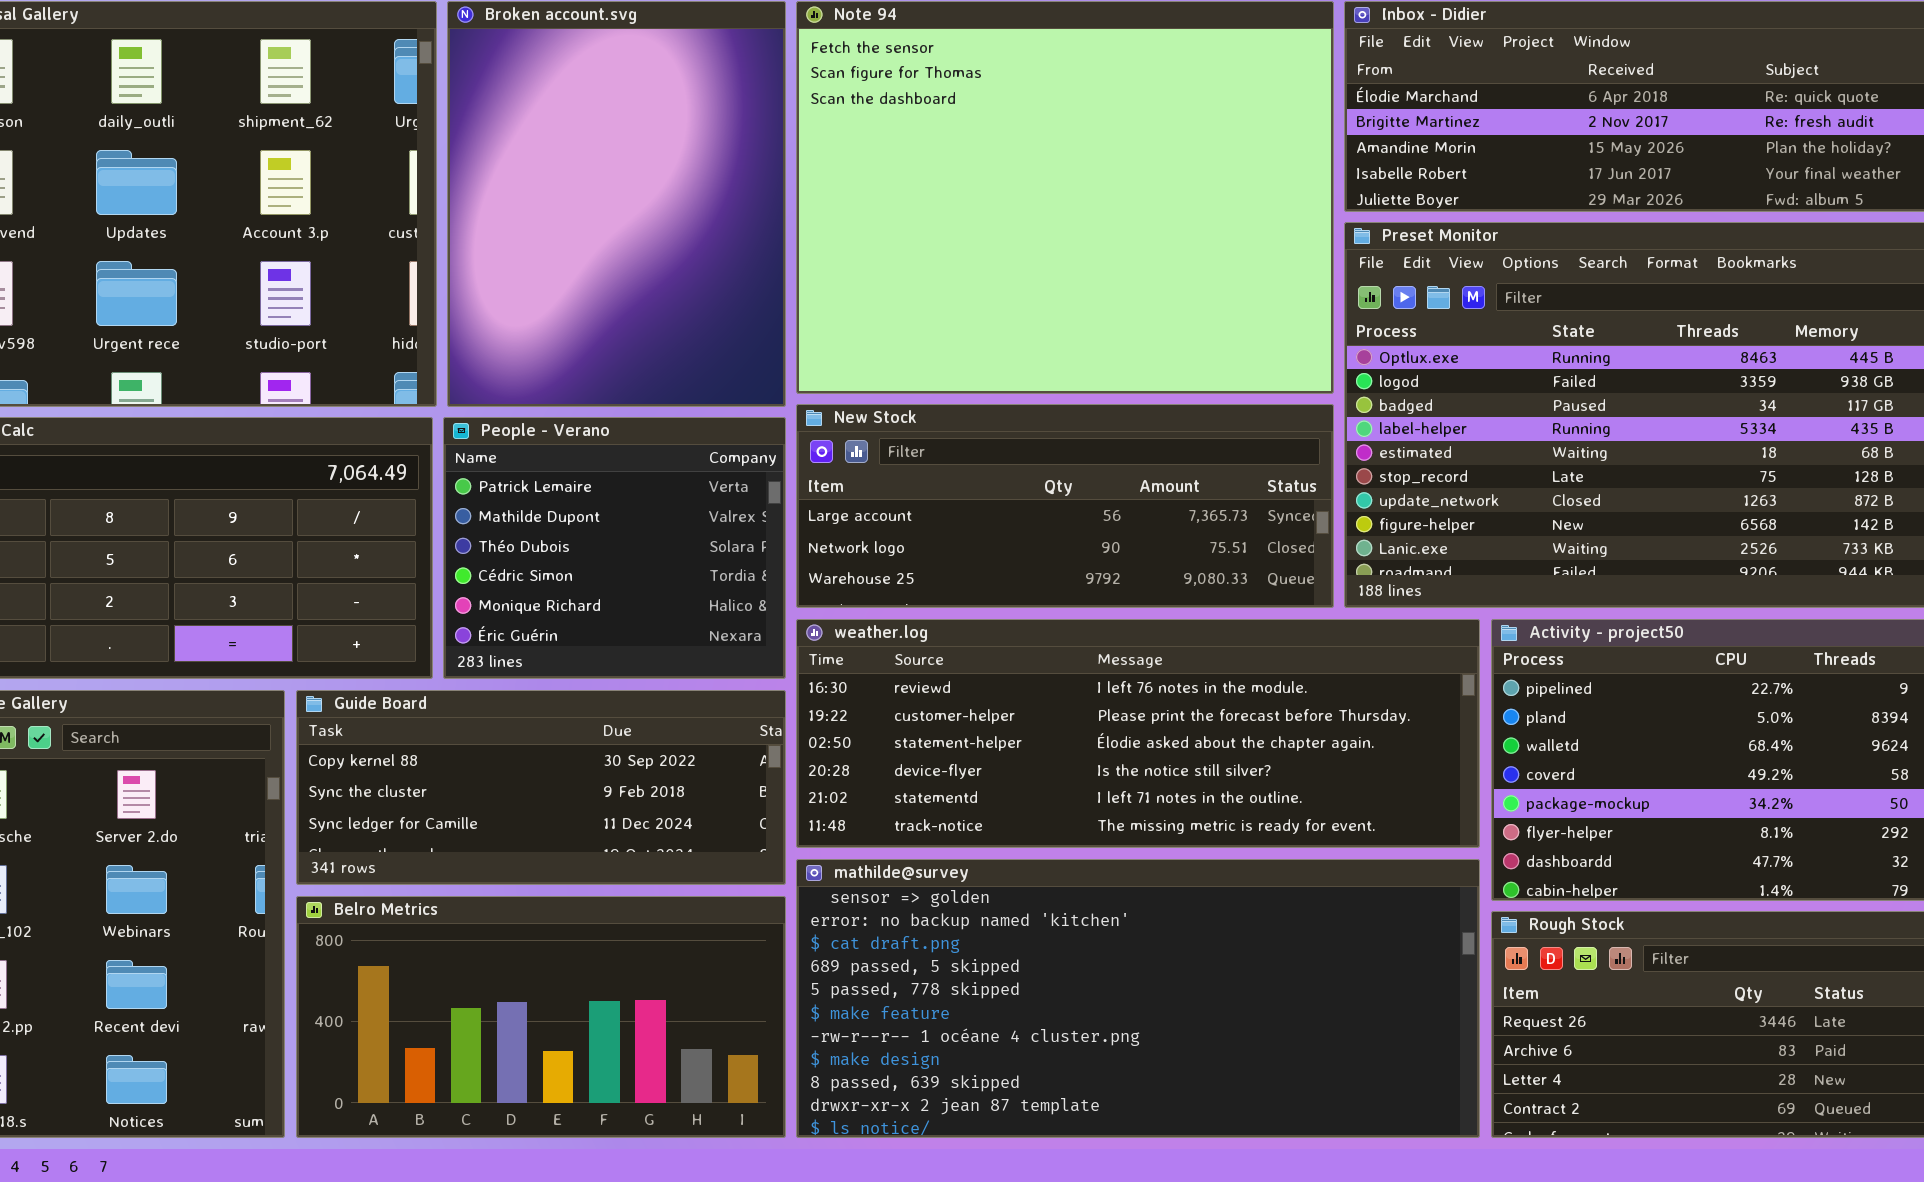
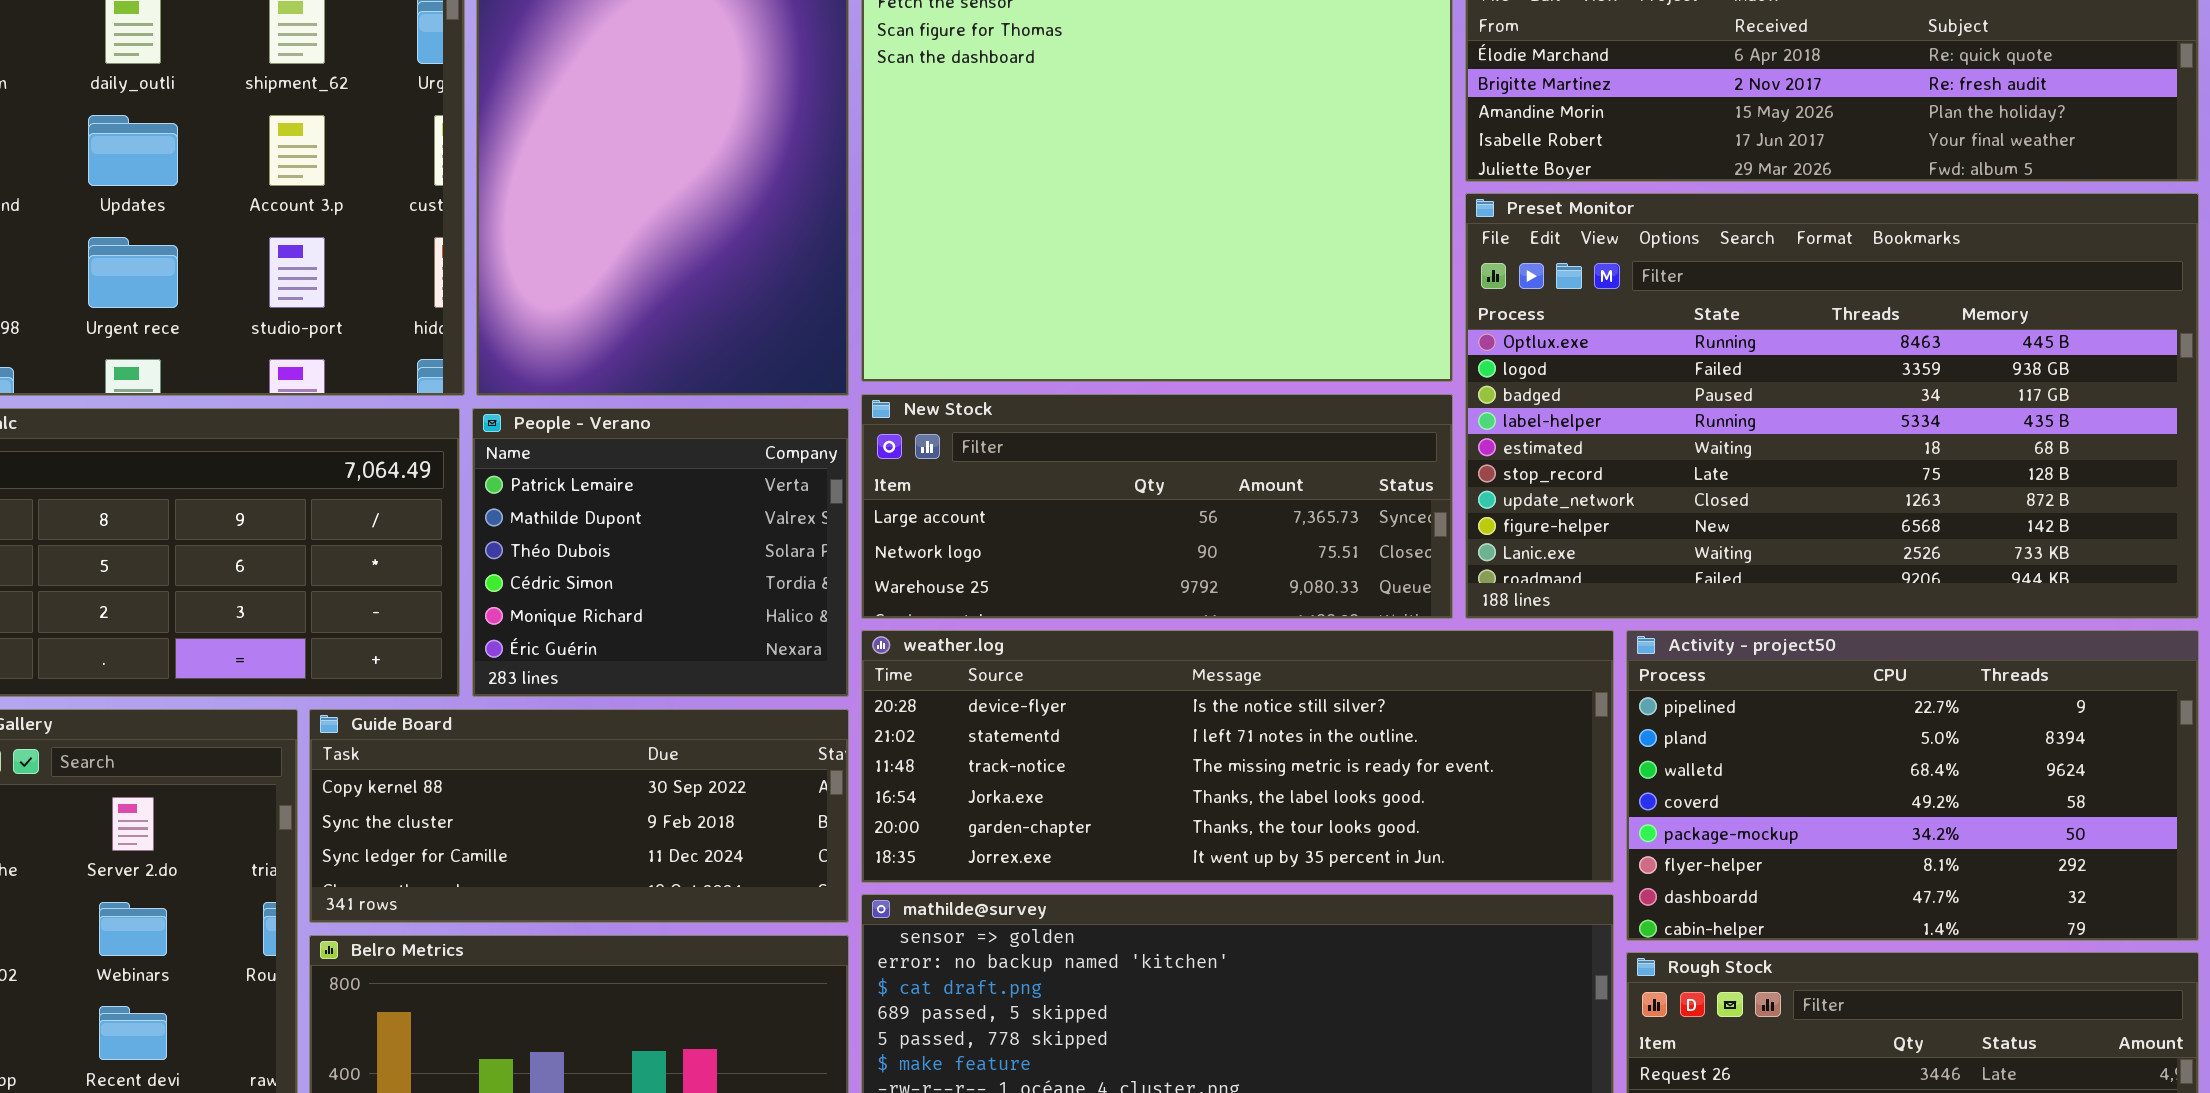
weather.log: [796,619,1480,848] -> [861,630,1614,883], scrolled down 3 rows

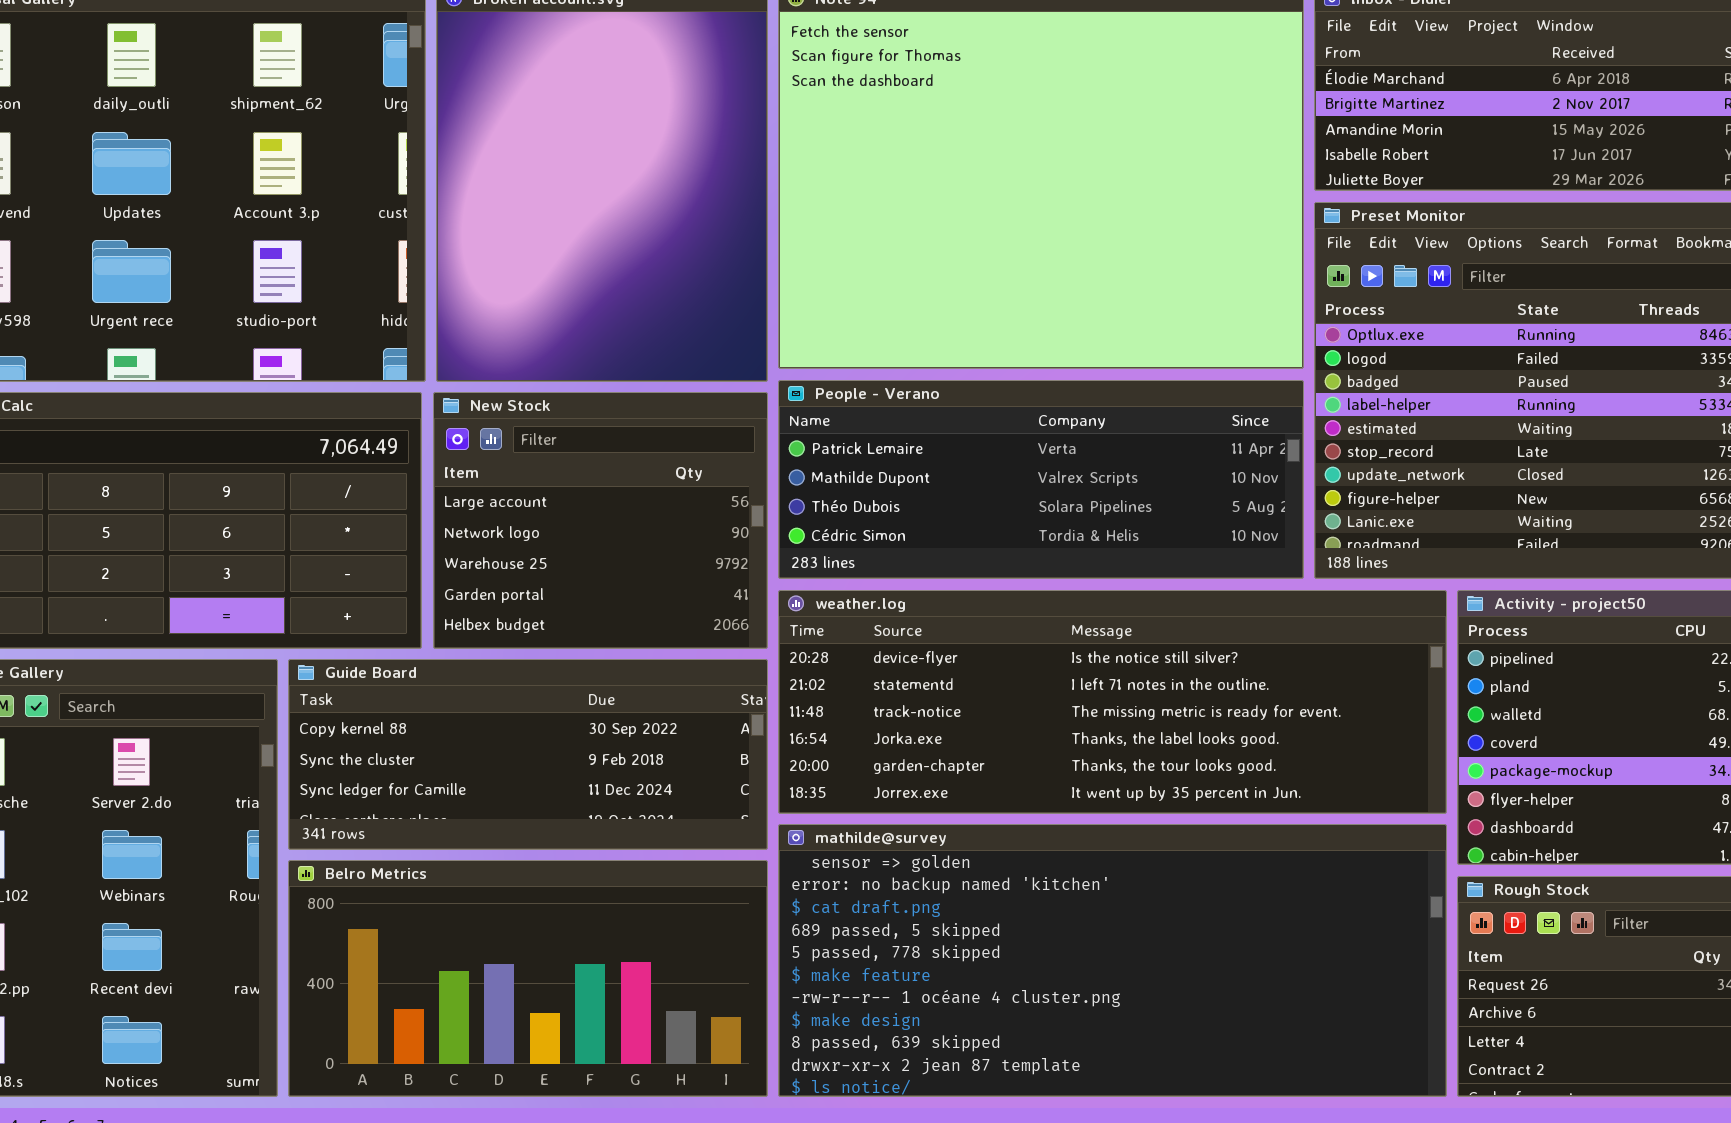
New Stock: [861,394,1453,619] -> [433,392,768,649], moved, resized
People - Verano: [472,408,849,697] -> [778,380,1304,579], moved, resized

